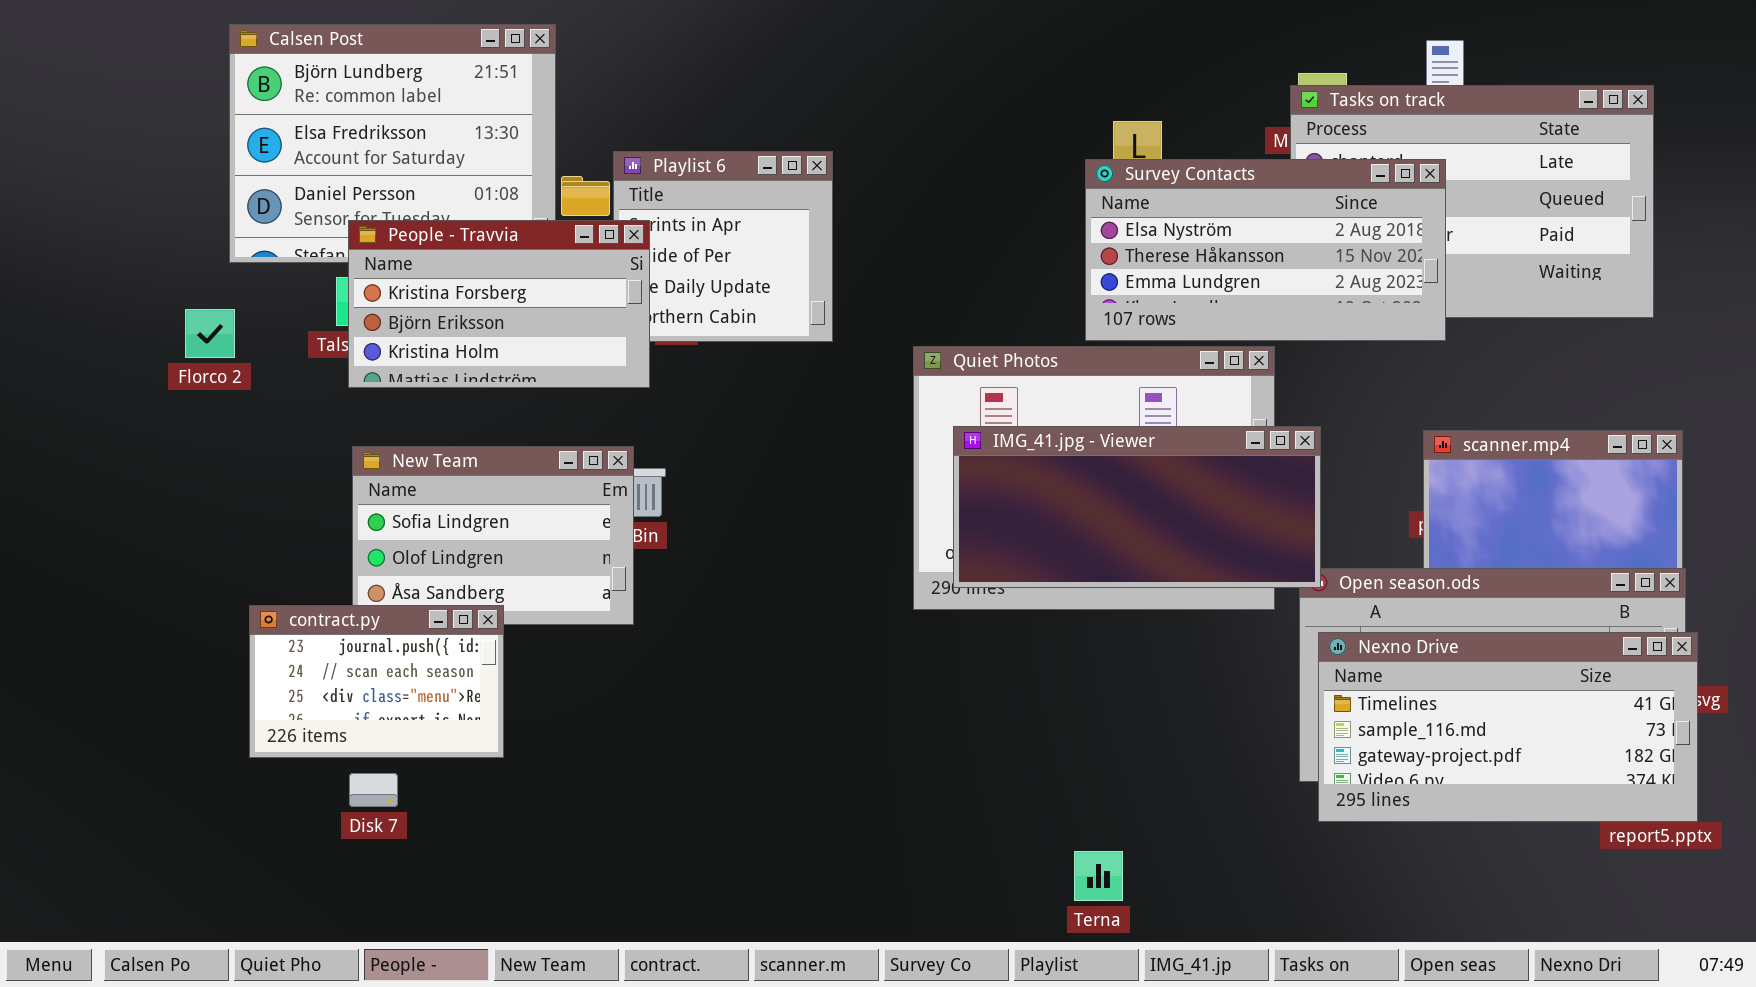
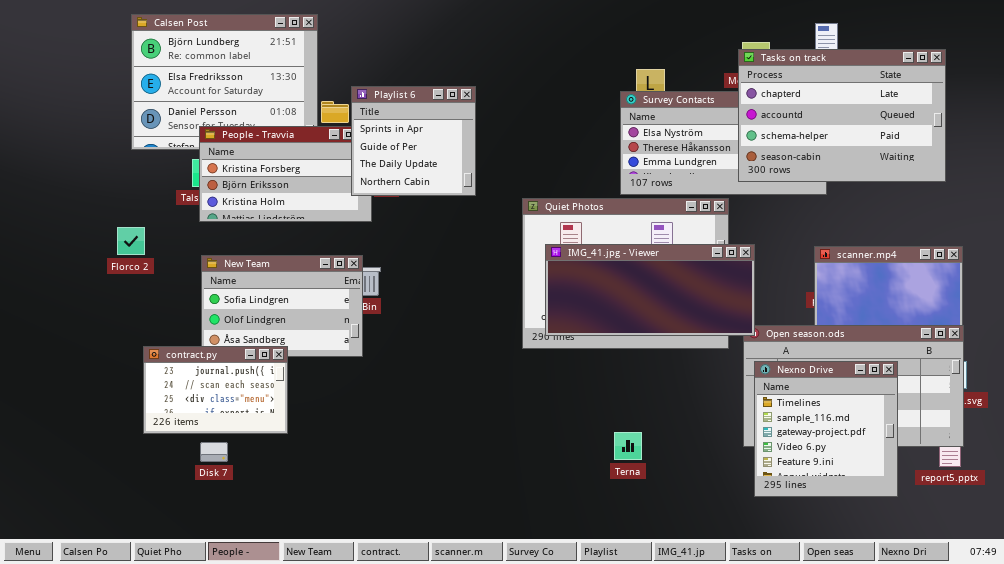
Tasks on track: [1290,85,1654,318] -> [738,49,946,182], raised
Playlist 6: [613,151,833,342] -> [351,86,476,196], raised
Florco 2: [185,309,235,358] -> [117,227,145,255], moved
Nexno Drive: [1318,632,1698,822] -> [754,361,898,497], resized
Terna: [1074,851,1123,901] -> [614,432,642,460], moved

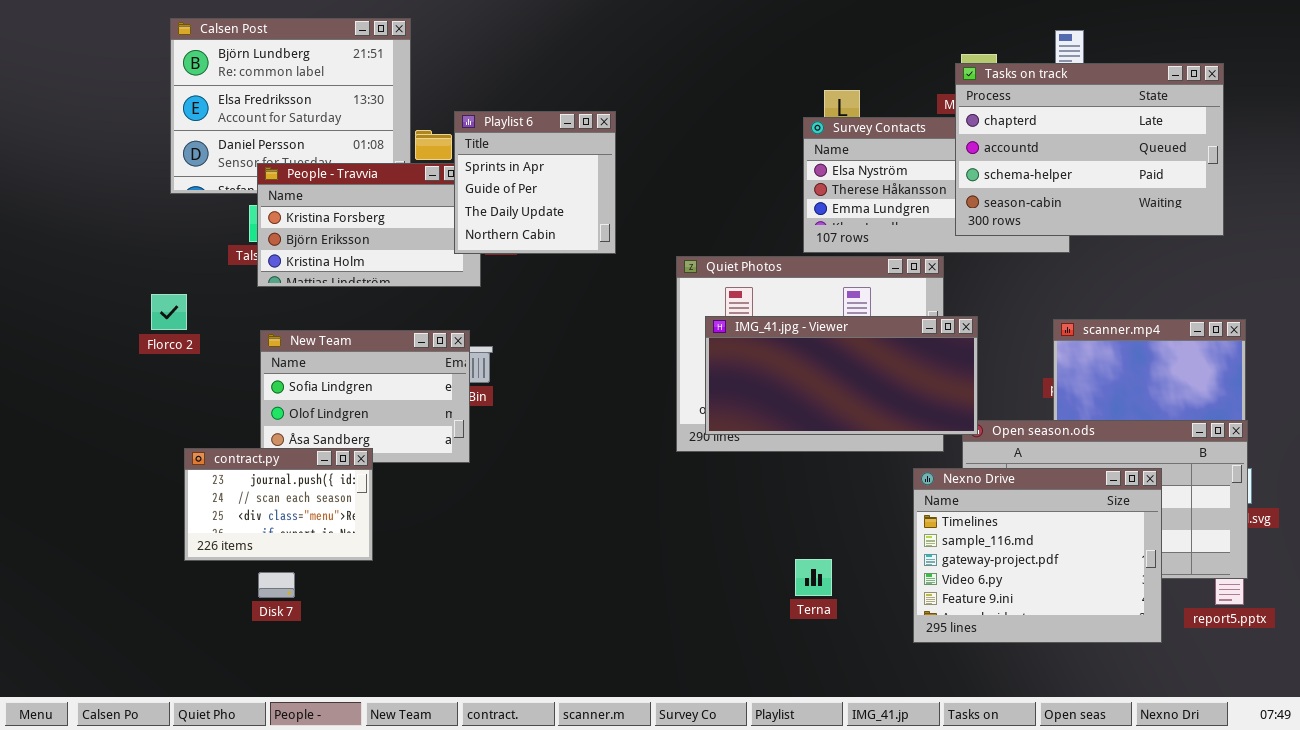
Nexno Drive: [754,361,898,497] -> [913,468,1162,643], resized

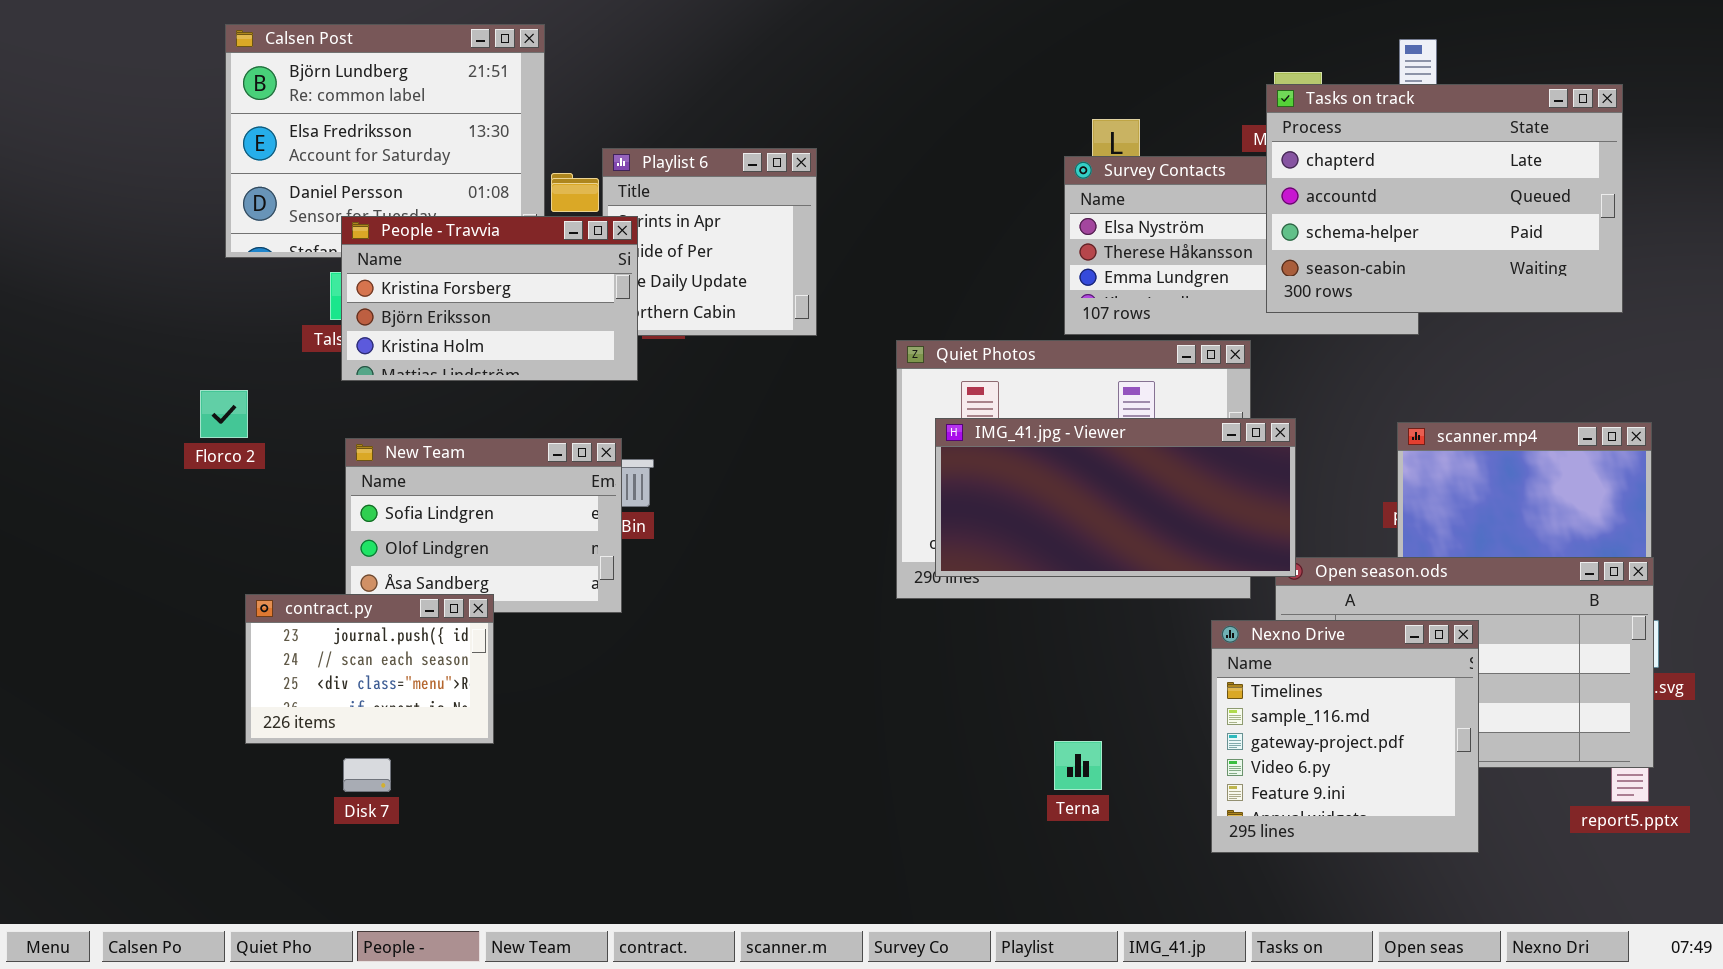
People - Travvia: [257,163,481,287] -> [341,216,638,381], raised
Nexno Drive: [913,468,1162,643] -> [1211,620,1479,853], resized

